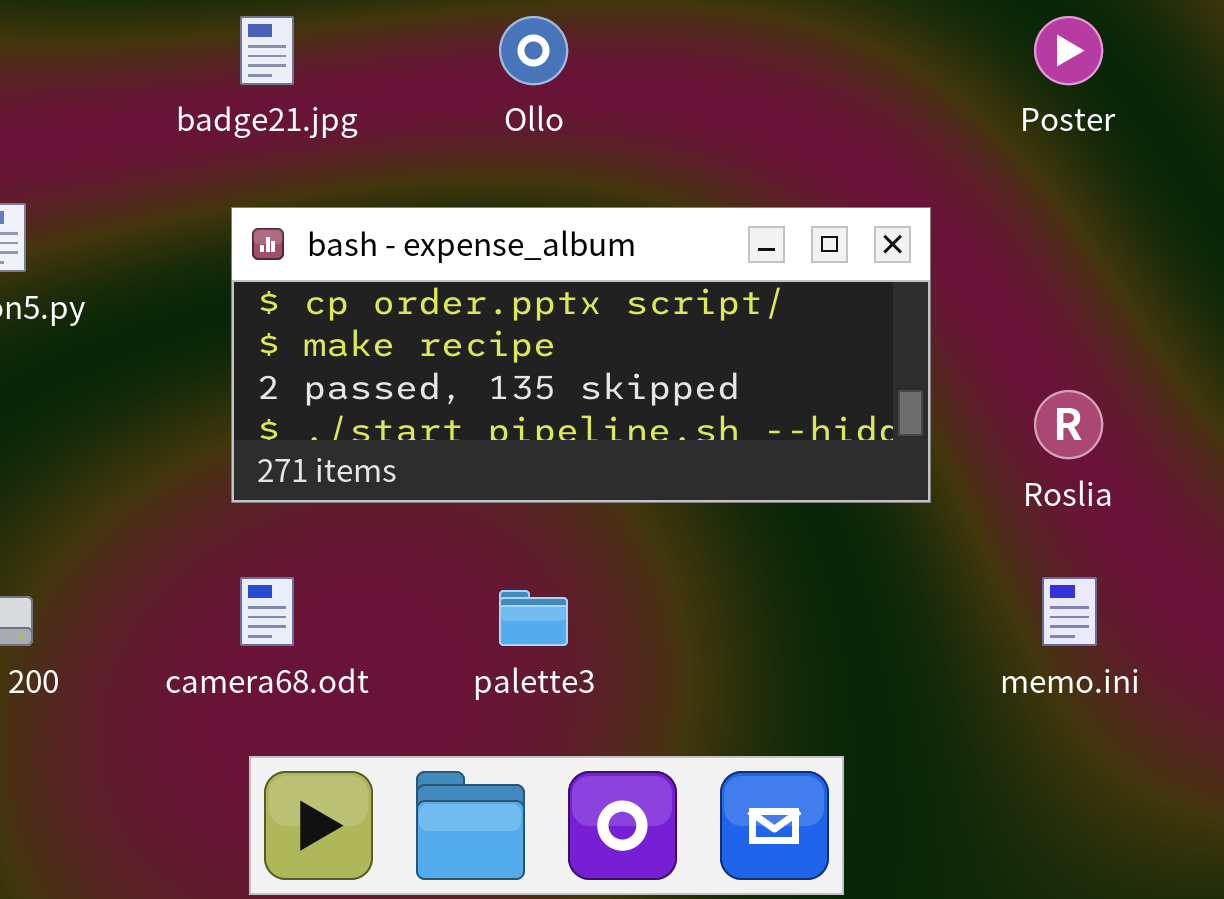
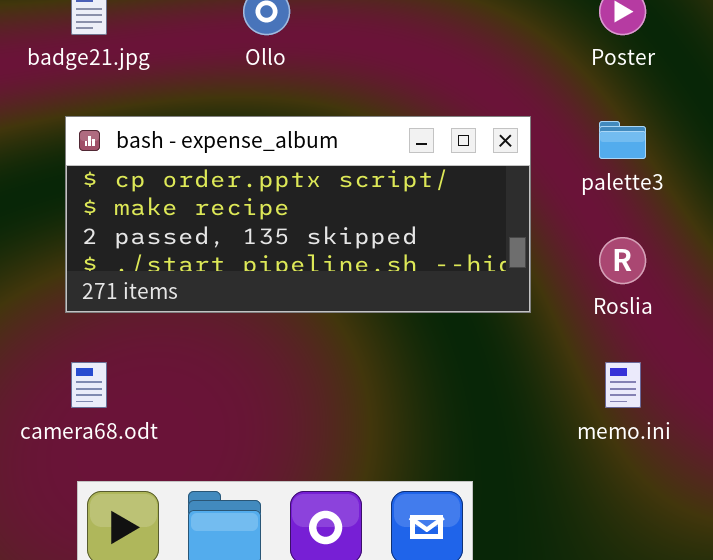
palette3: [499,590,568,646] -> [599,121,646,159], moved

